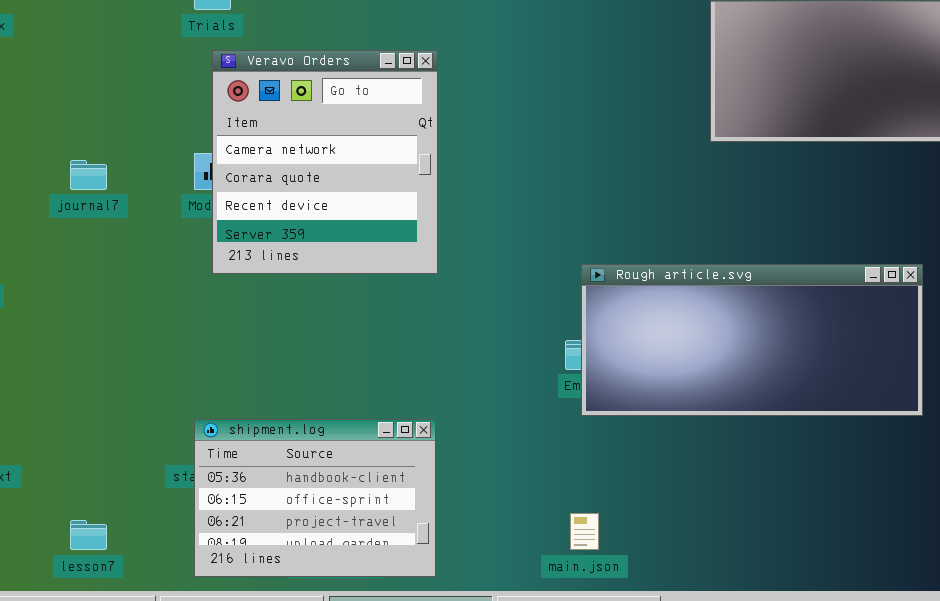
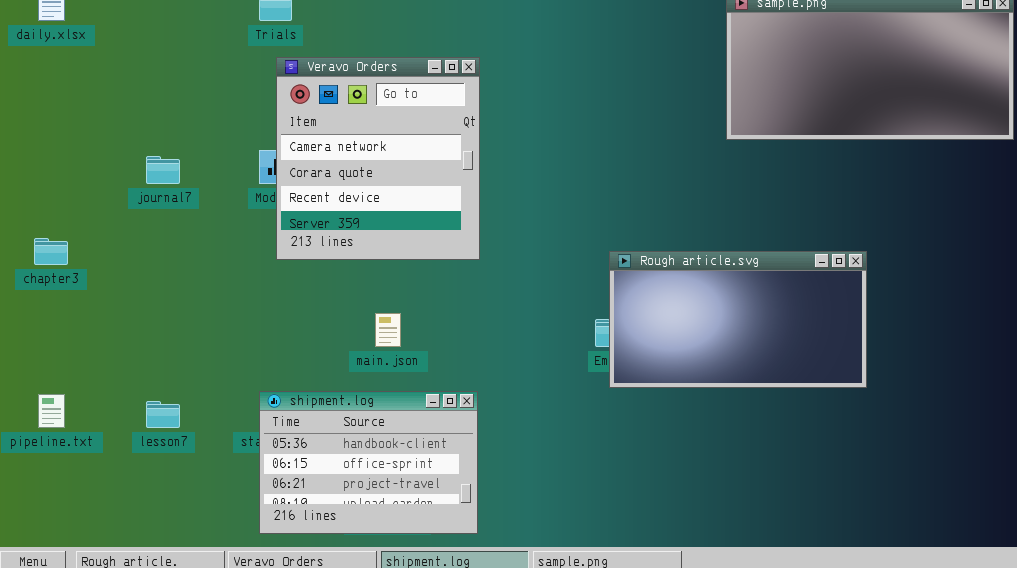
Rough article.svg: [581,264,923,416] -> [609,251,867,388], resized
main.json: [570,513,599,550] -> [375,313,401,347], moved
lesson7: [70,520,107,550] -> [146,401,180,428], moved

